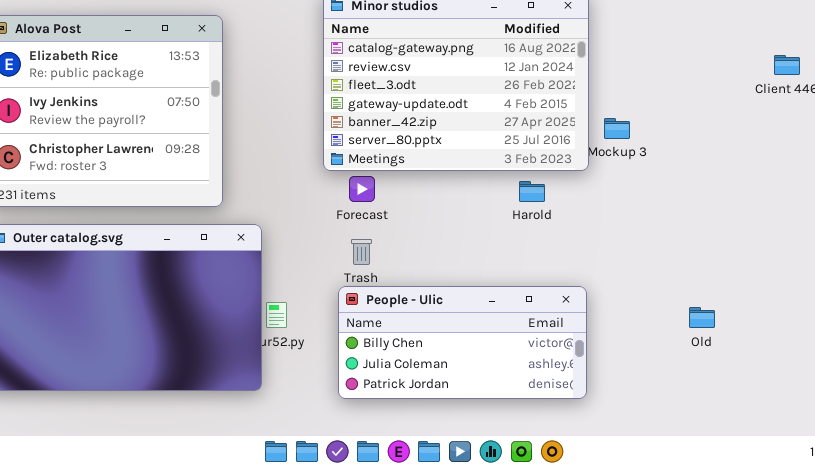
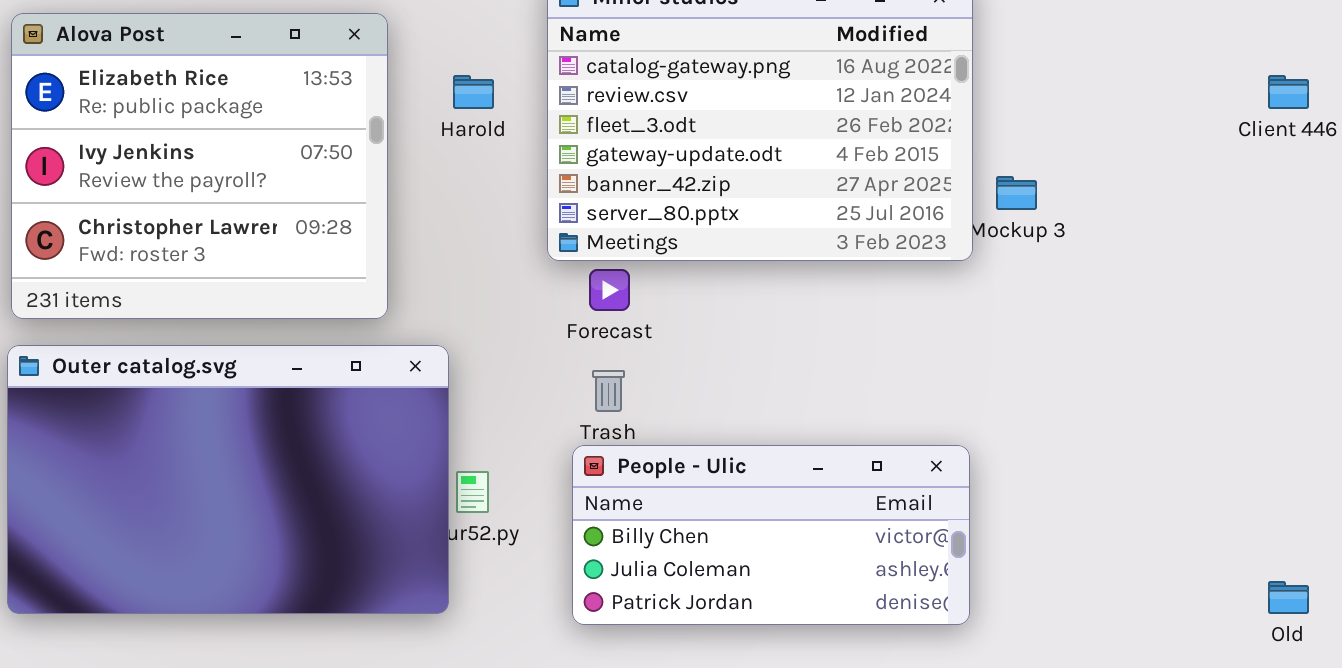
Harold: [519,181,545,202] -> [453,75,494,109], moved
Old: [689,307,715,328] -> [1268,581,1309,614], moved

